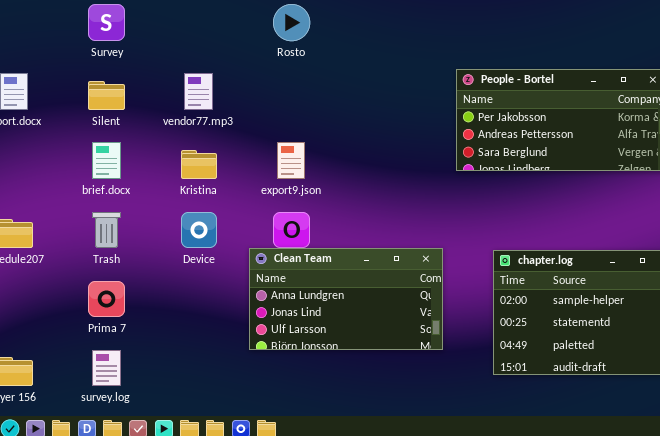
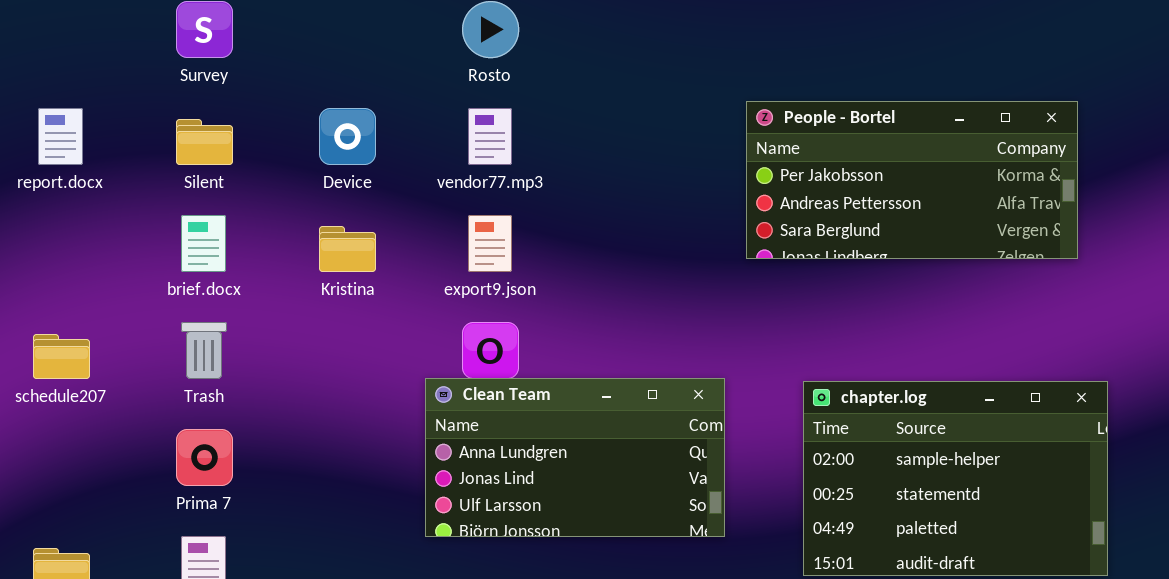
vendor77.mp3: [184,73,213,110] -> [468,108,512,165], moved
Device: [181,212,217,248] -> [319,108,376,165], moved

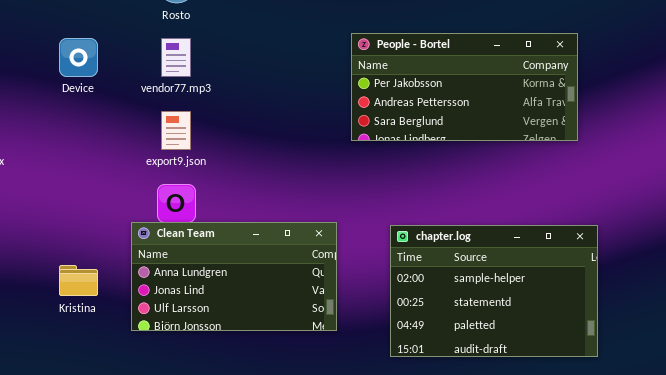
Kristina: [319,226,376,272] -> [59,265,98,296], moved

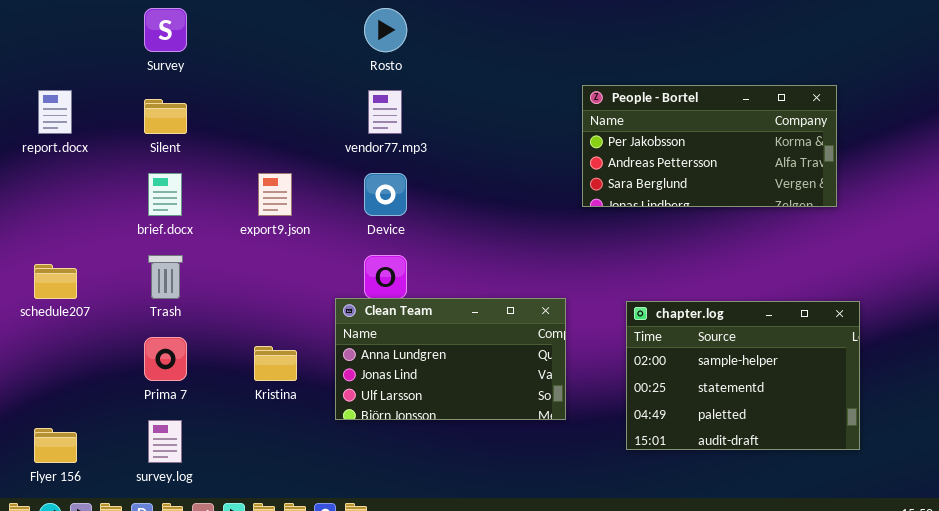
Device: [59,38,98,77] -> [364,173,407,216], moved
export9.json: [161,111,191,150] -> [258,173,292,216], moved

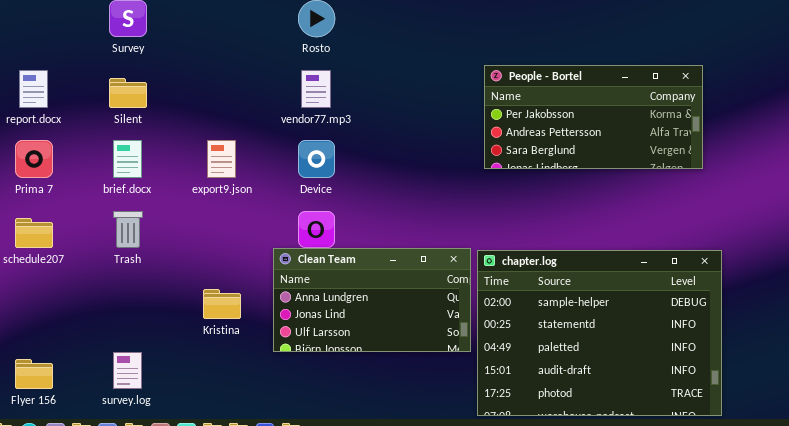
chapter.log: [626,301,860,450] -> [477,250,722,416], resized
Prima 7: [144,337,187,381] -> [15,140,53,178], moved

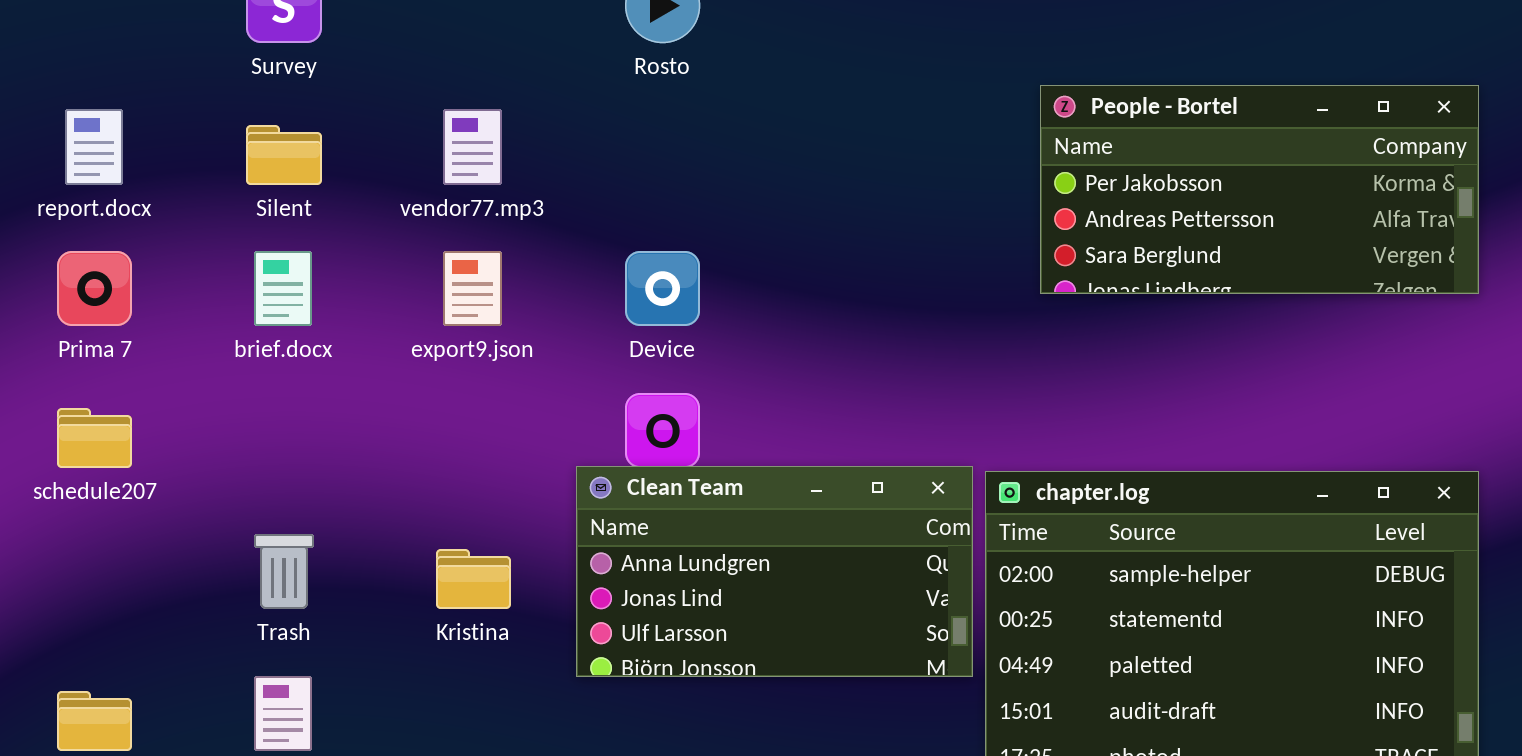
People - Bortel: [484,65,703,169] -> [1040,85,1479,294], moved
vendor77.mp3: [301,70,331,108] -> [443,109,502,185], moved
Trash: [113,211,143,248] -> [254,534,314,609], moved

